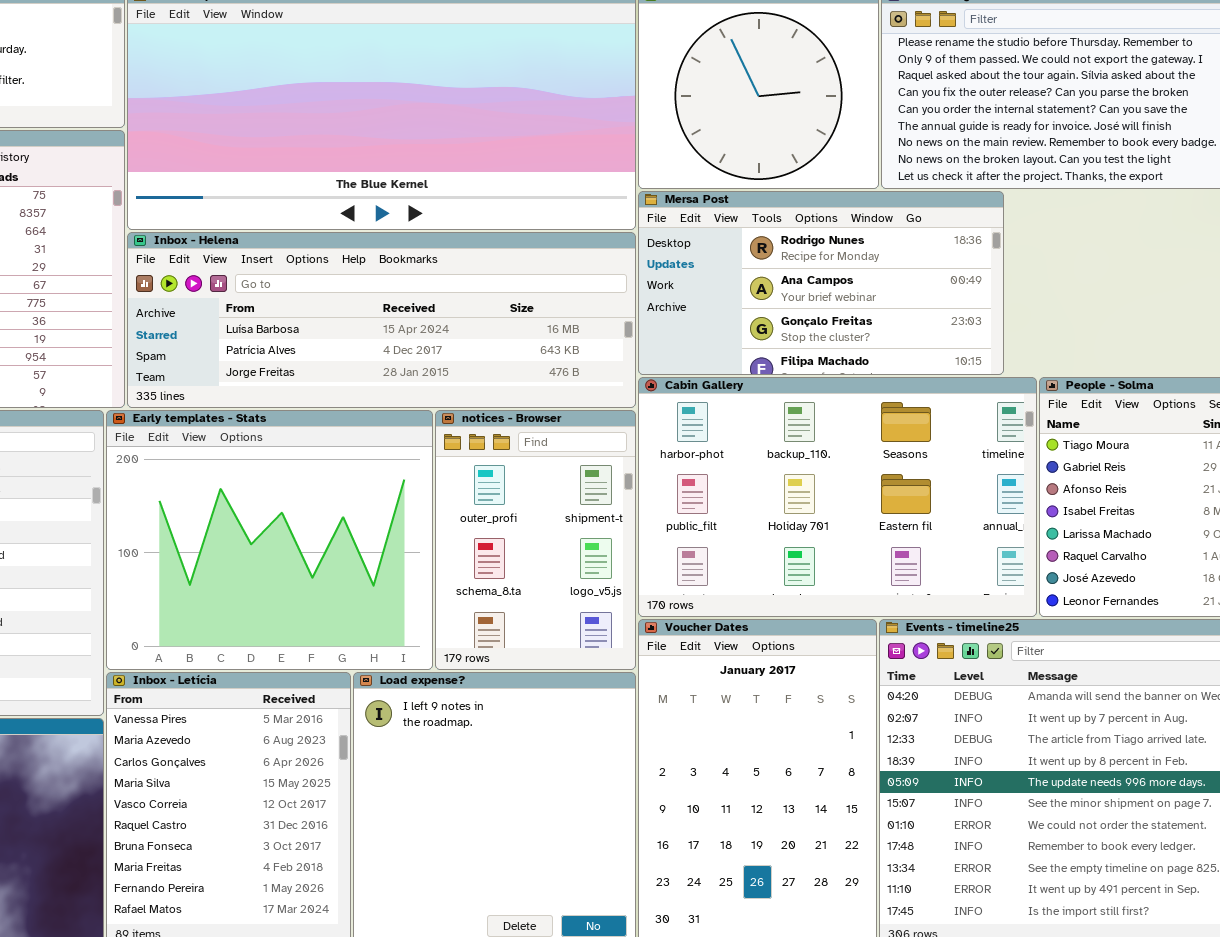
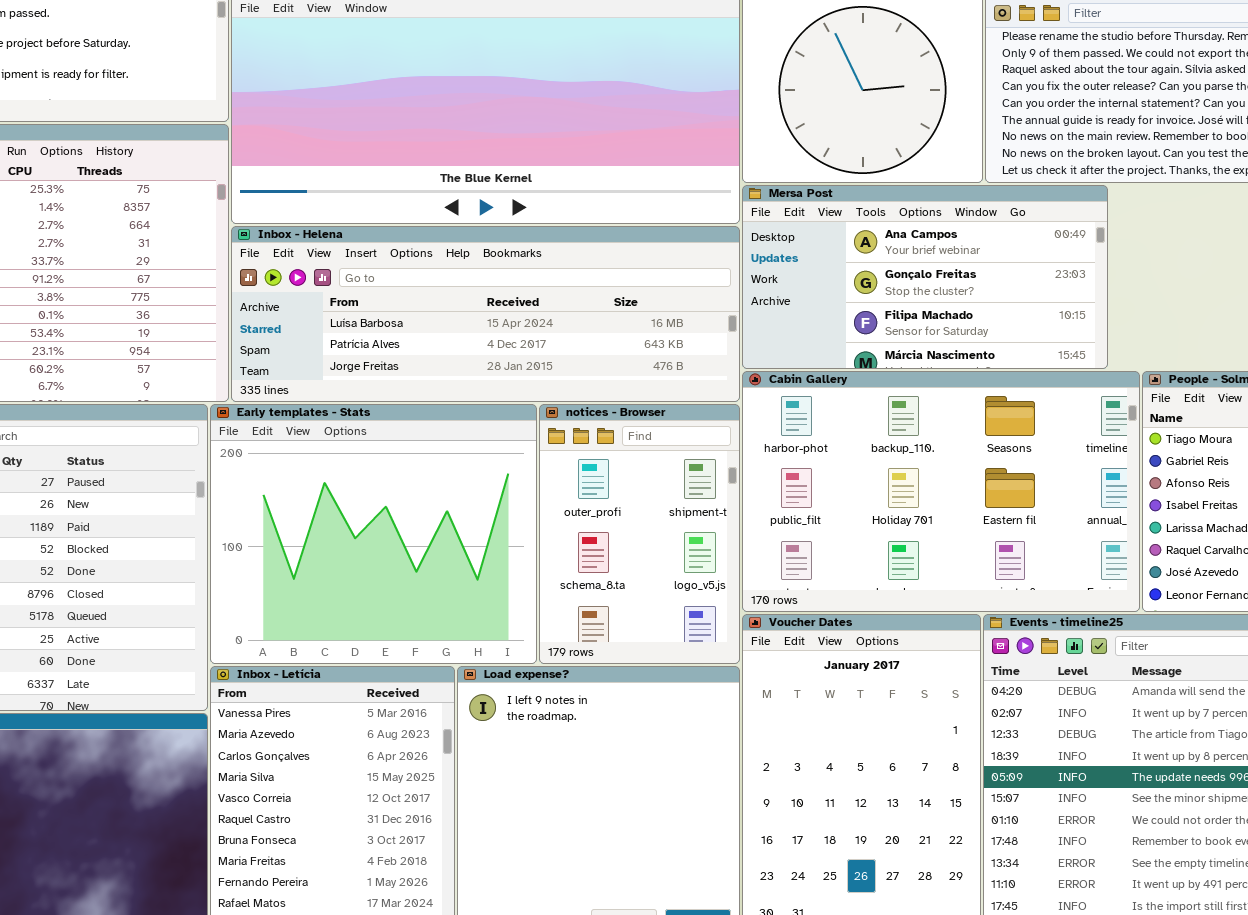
Mersa Post: [638,191,1004,375] -> [742,185,1108,369], scrolled down 1 row

